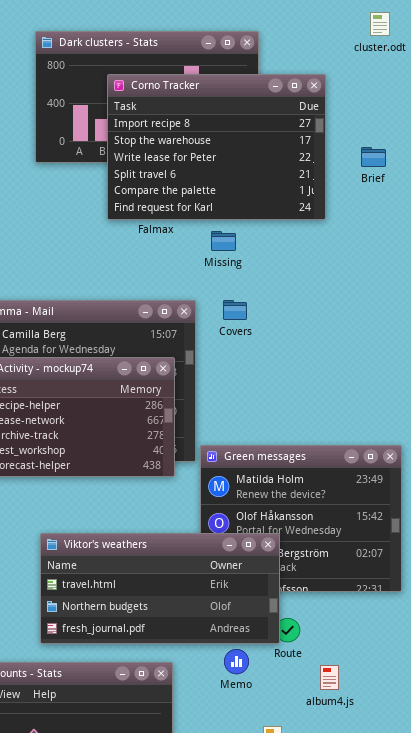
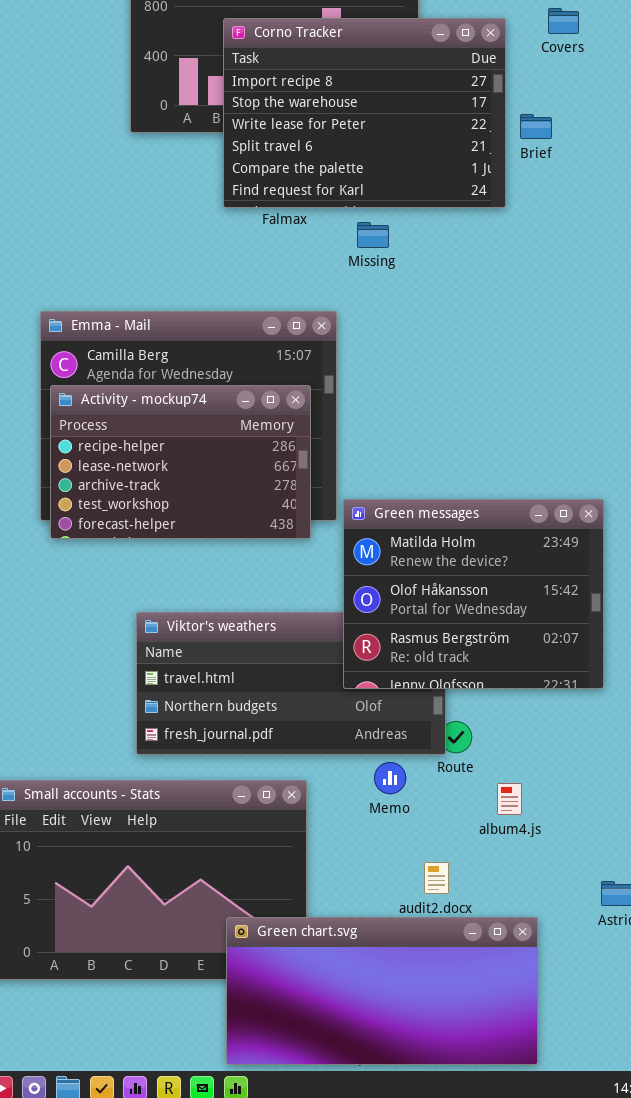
Brief: [361,147,386,167] -> [520,114,552,139], moved
Covers: [223,300,247,320] -> [548,8,579,34], moved
Green messages: [200,445,402,592] -> [343,499,604,689], raised

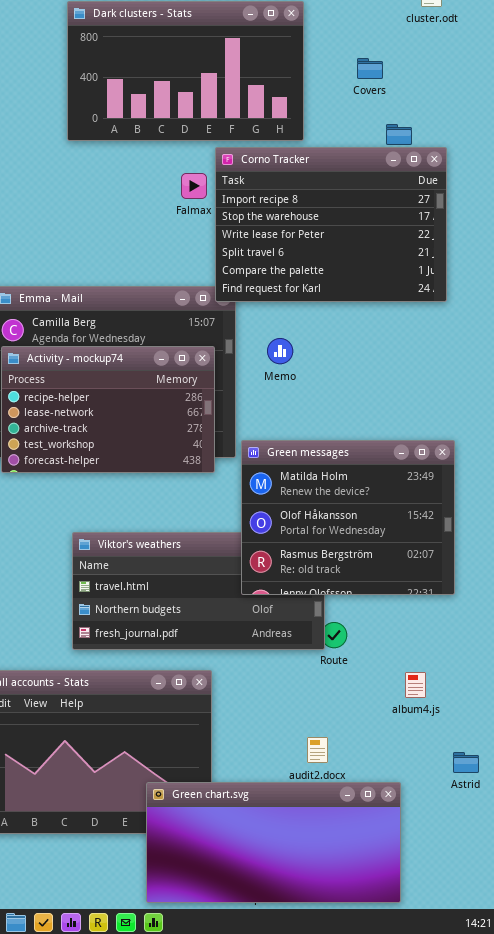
Covers: [548,8,579,34] -> [357,58,383,79], moved
Corno Tracker: [223,18,506,208] -> [215,147,447,302], moved
Memo: [374,762,406,794] -> [267,338,293,364], moved
album4.js: [497,783,522,815] -> [405,672,426,698], moved

